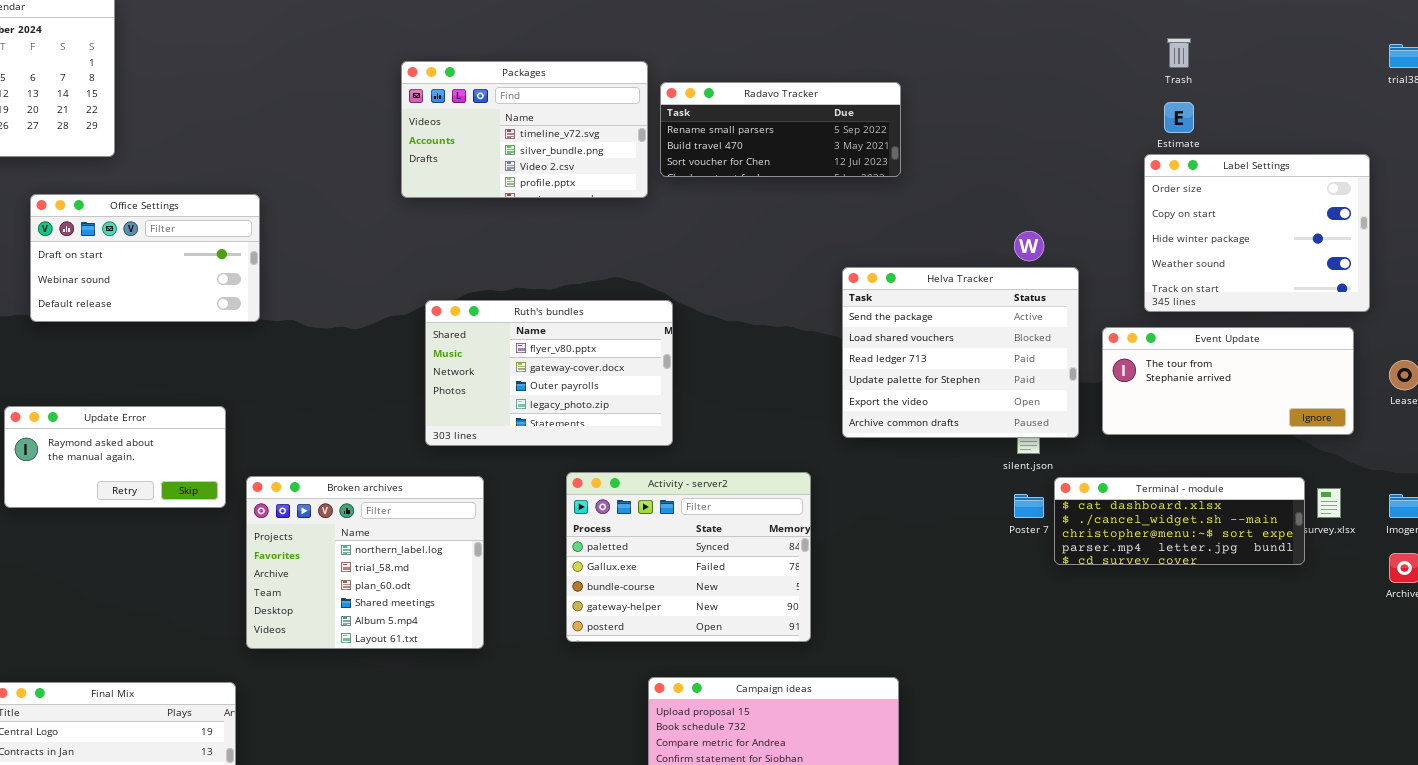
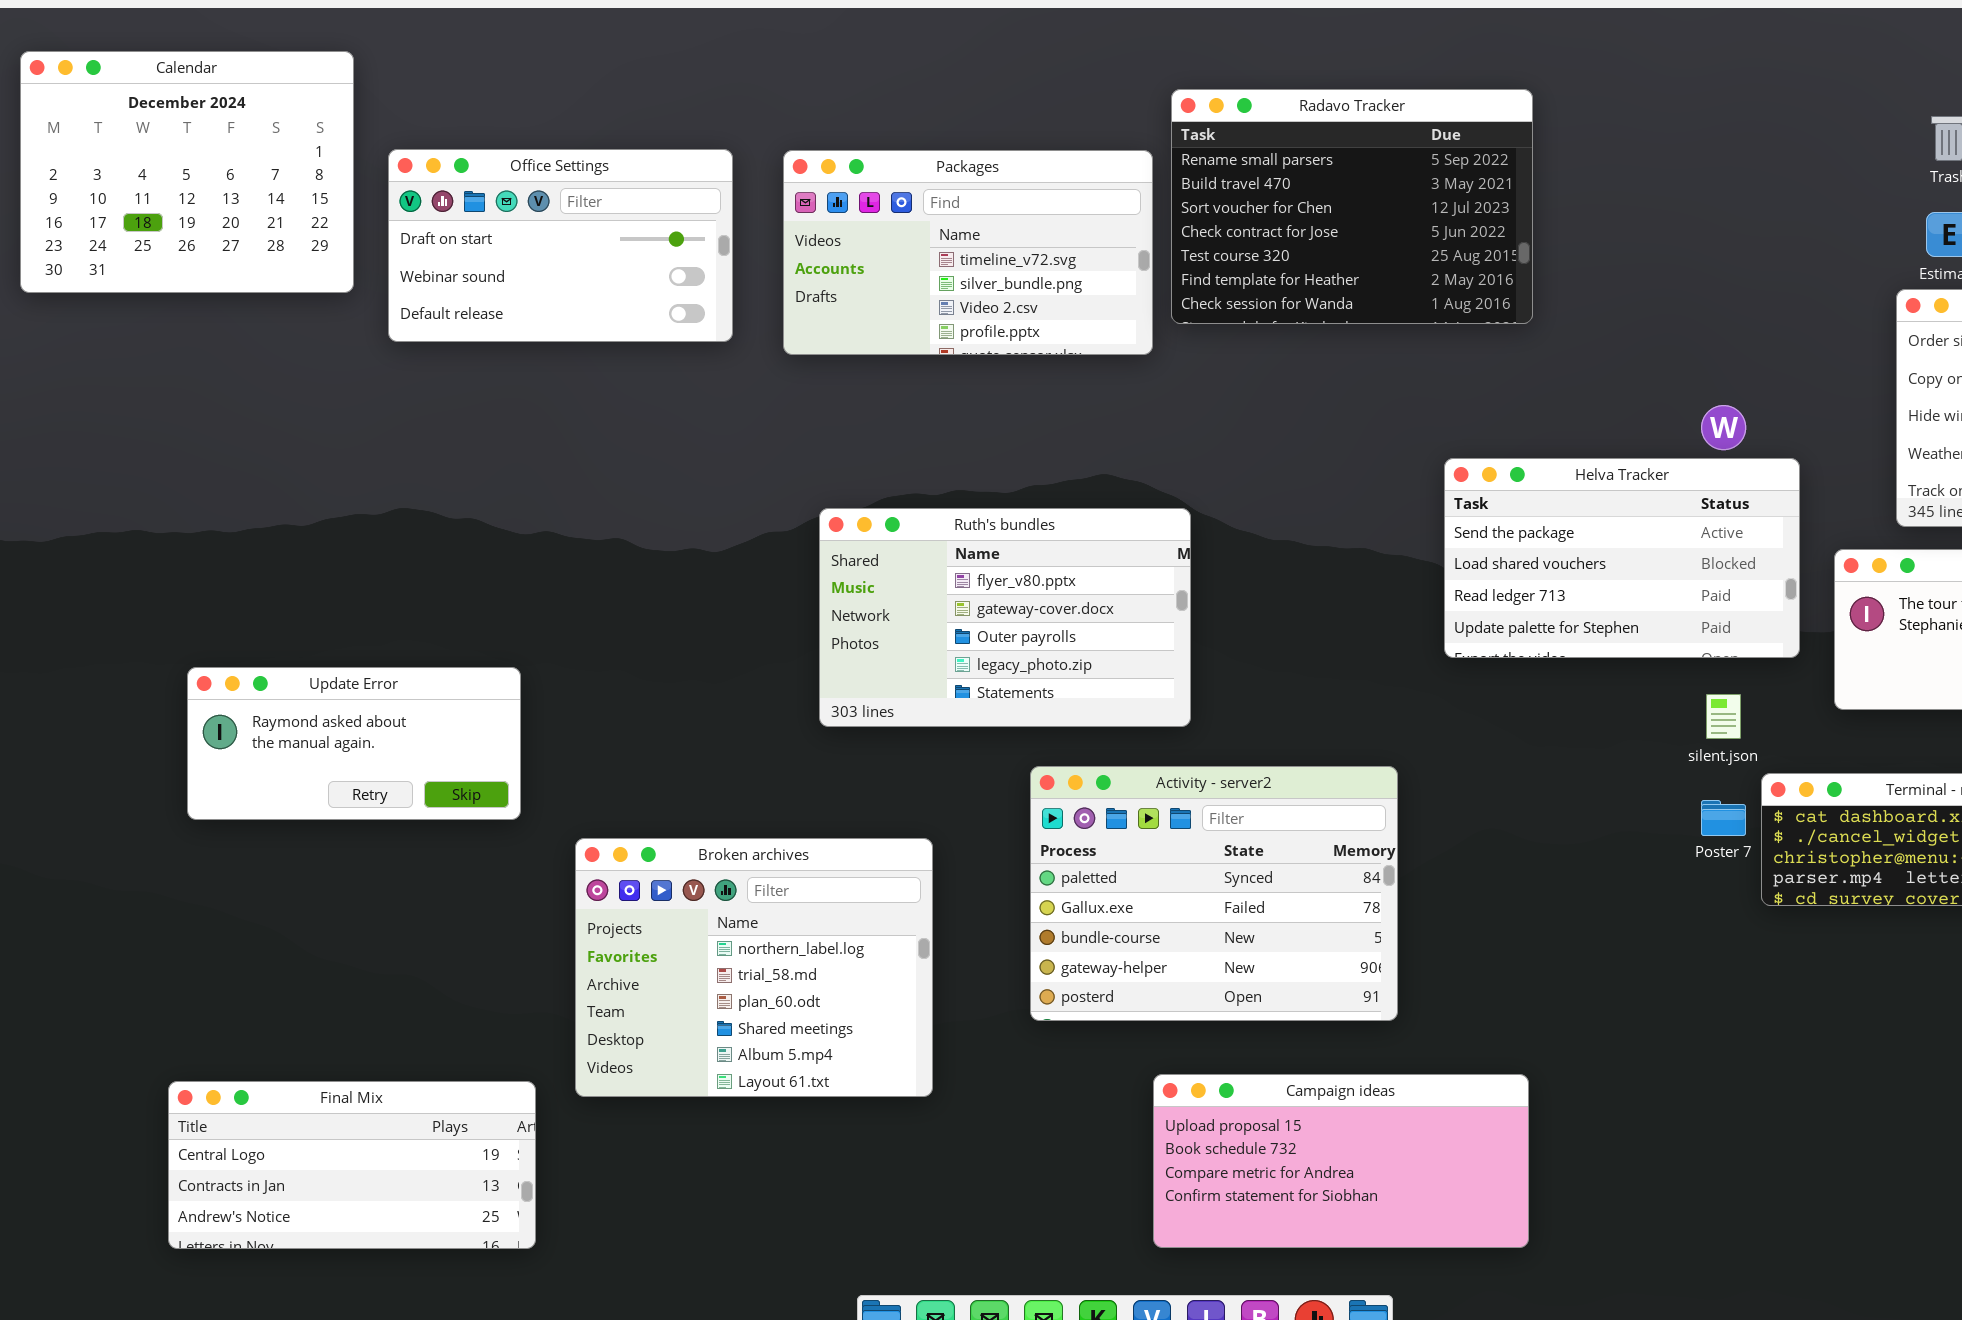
Radavo Tracker: [660,82,901,177] -> [1171,89,1533,324], resized
Office Settings: [30,194,260,322] -> [388,149,733,342], moved
Helva Tracker: [842,267,1079,438] -> [1444,458,1800,658], resized
Broken archives: [246,476,484,649] -> [575,838,933,1097], moved

